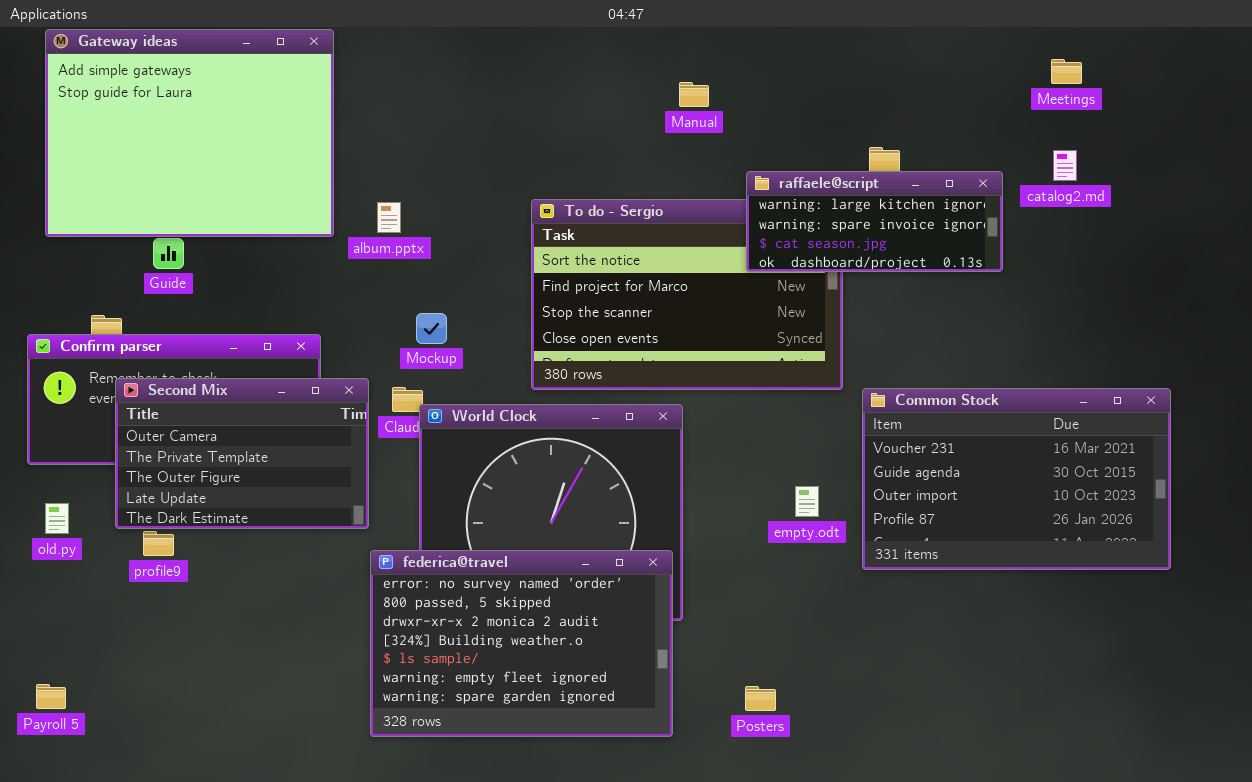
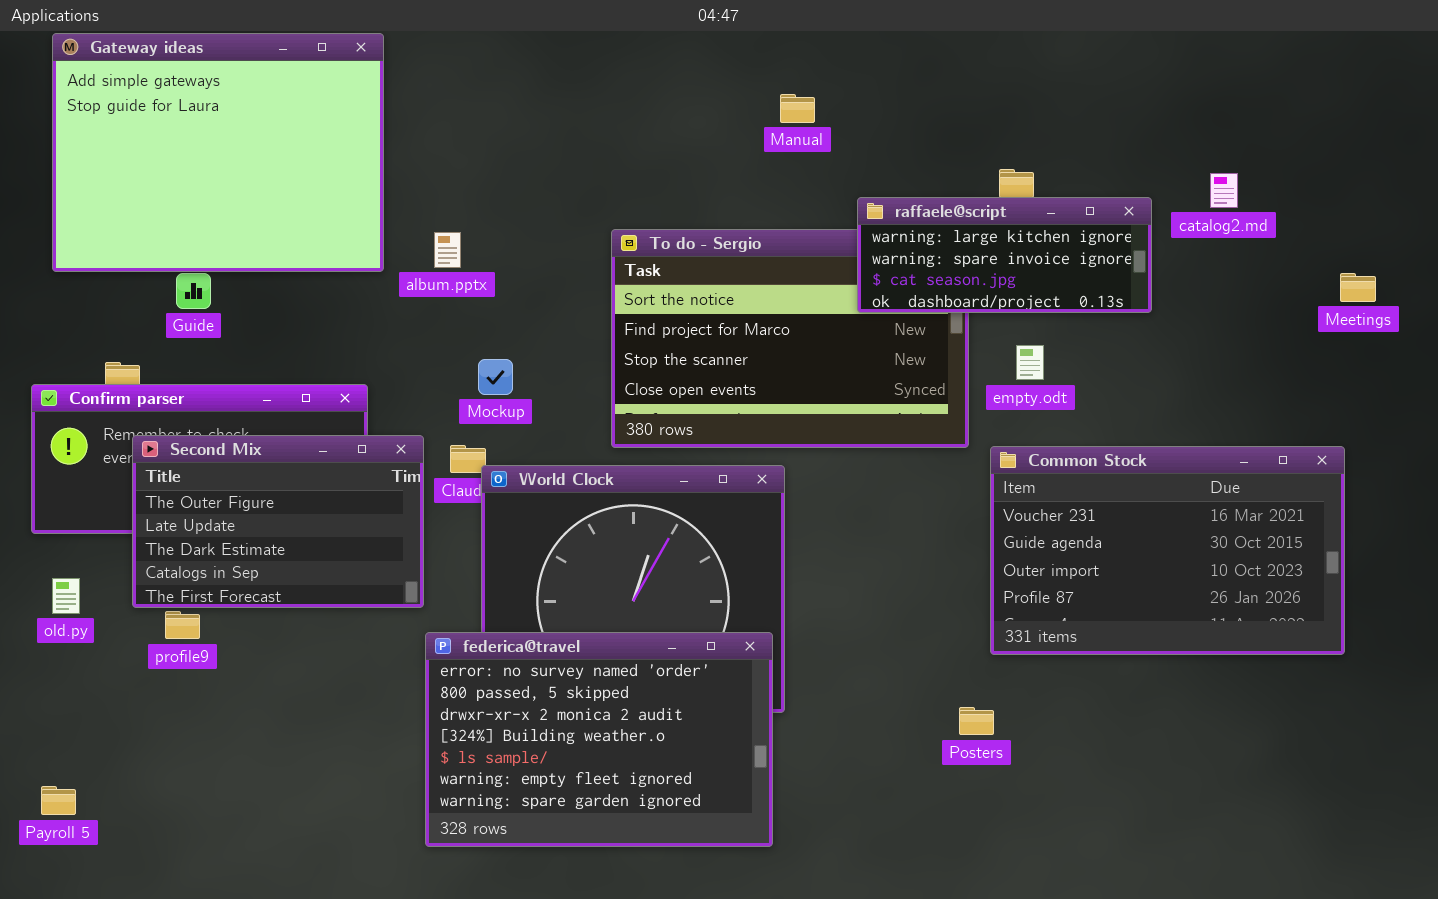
Meetings: [1051,59,1082,84] -> [1340,273,1376,302], moved
Second Mix: [115,378,369,529] -> [132,435,424,608], scrolled down 2 rows
empty.odt: [795,486,819,517] -> [1016,345,1044,380], moved
Posters: [745,686,776,711] -> [959,707,994,735], moved

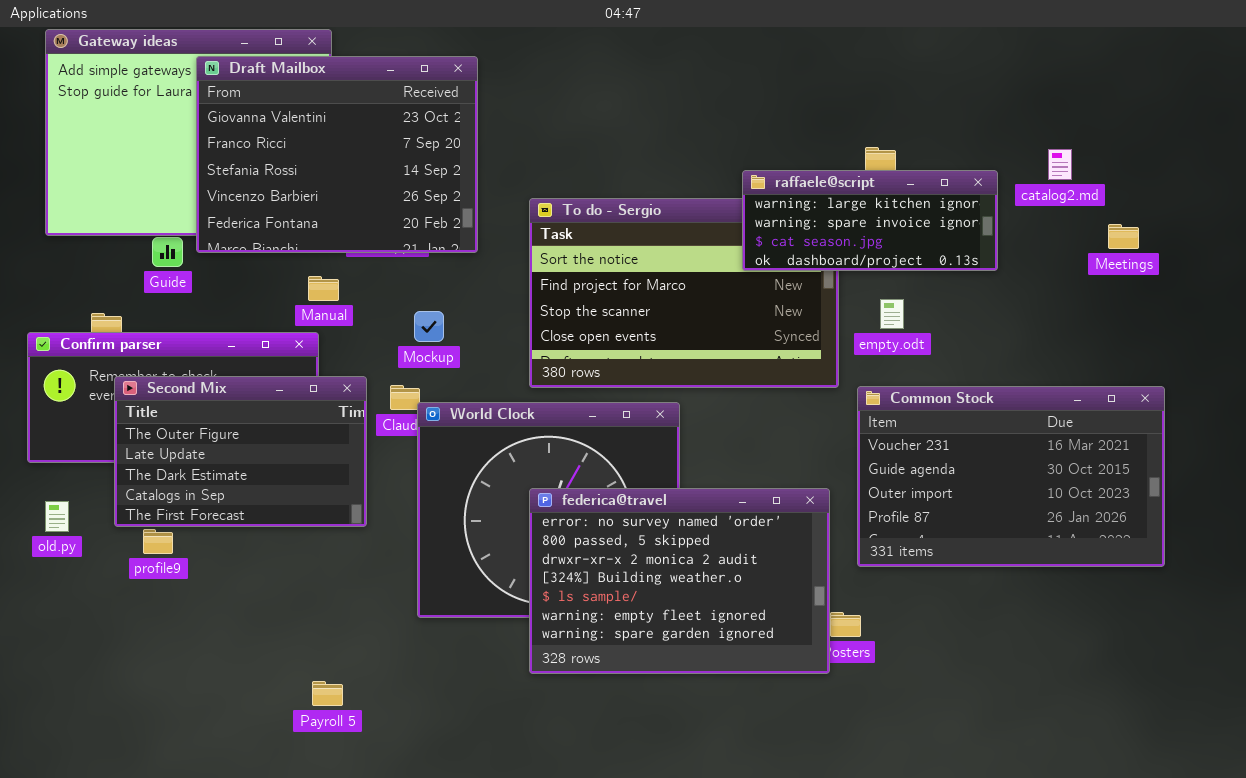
Draft Mailbox: none -> [196,56,478,253], opened
Manual: [780,94,815,123] -> [308,276,339,301], moved
Meetings: [1340,273,1376,302] -> [1108,224,1139,249], moved
federica@travel: [425,632,773,847] -> [529,488,830,674], moved
Payroll 5: [41,786,76,815] -> [312,681,343,706], moved

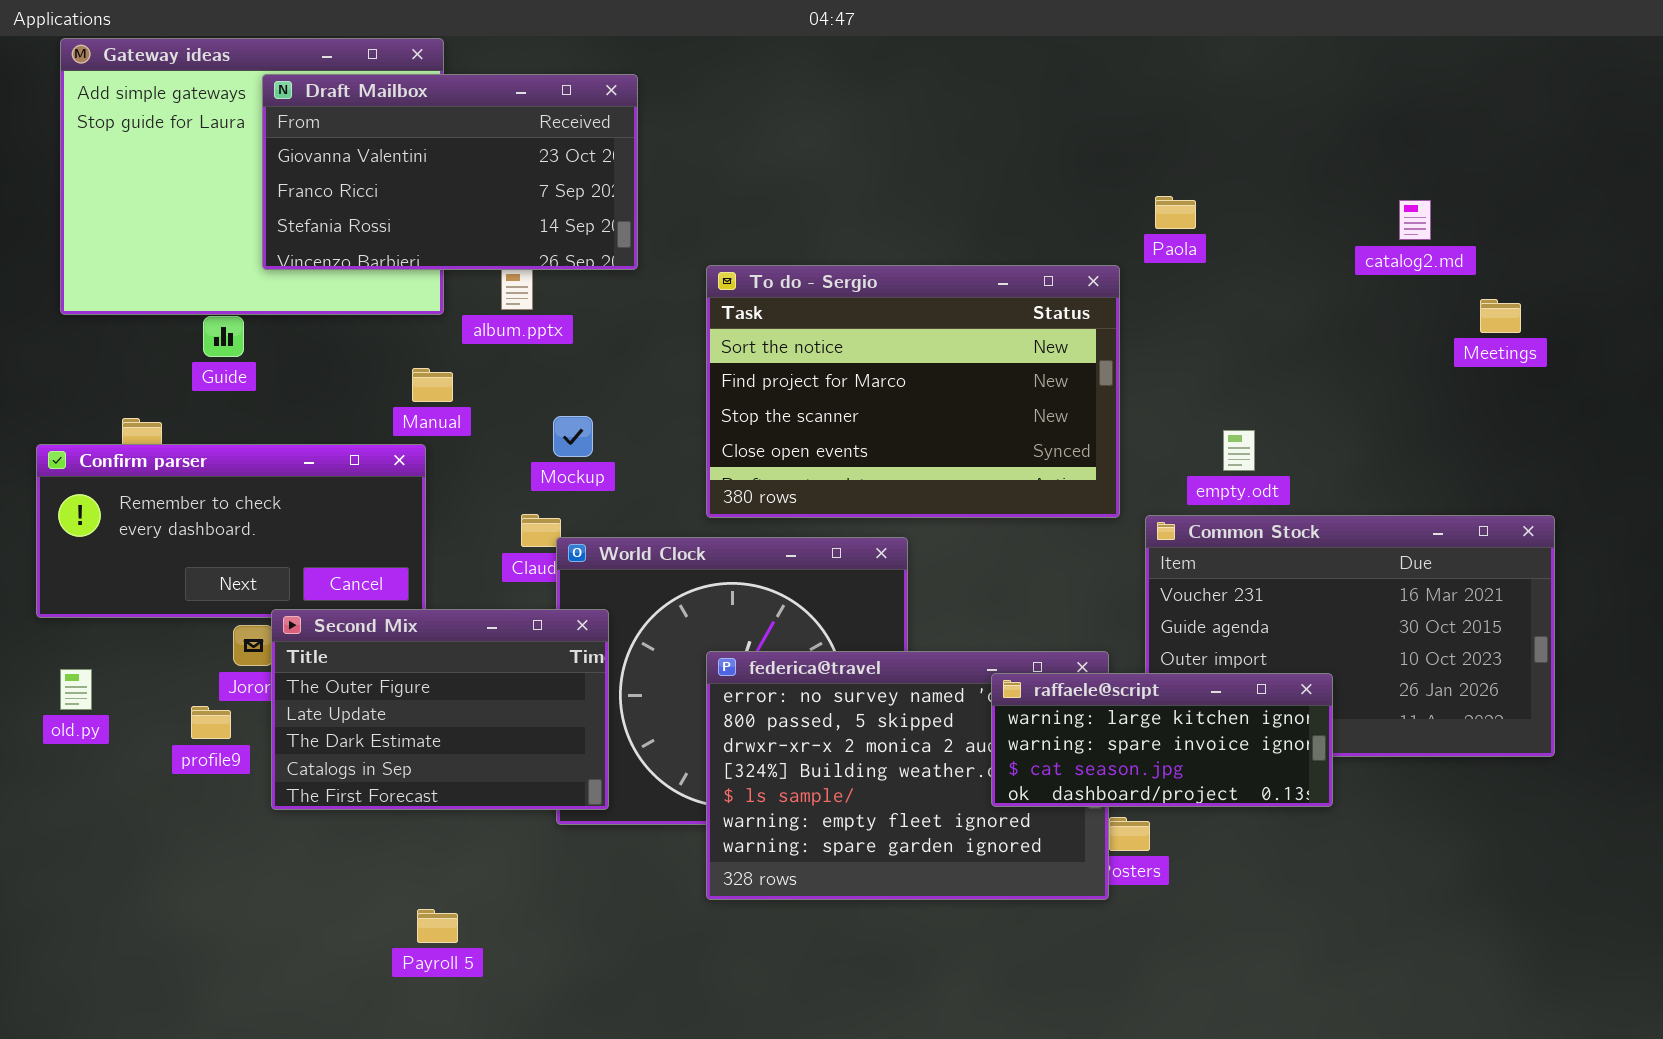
Draft Mailbox: [196,56,478,253] -> [262,74,638,270], resized
raffaele@script: [742,170,998,271] -> [991,673,1333,807], moved
empty.odt: [880,299,904,329] -> [1223,430,1255,471], moved
Second Mix: [114,376,367,527] -> [271,609,609,810], moved

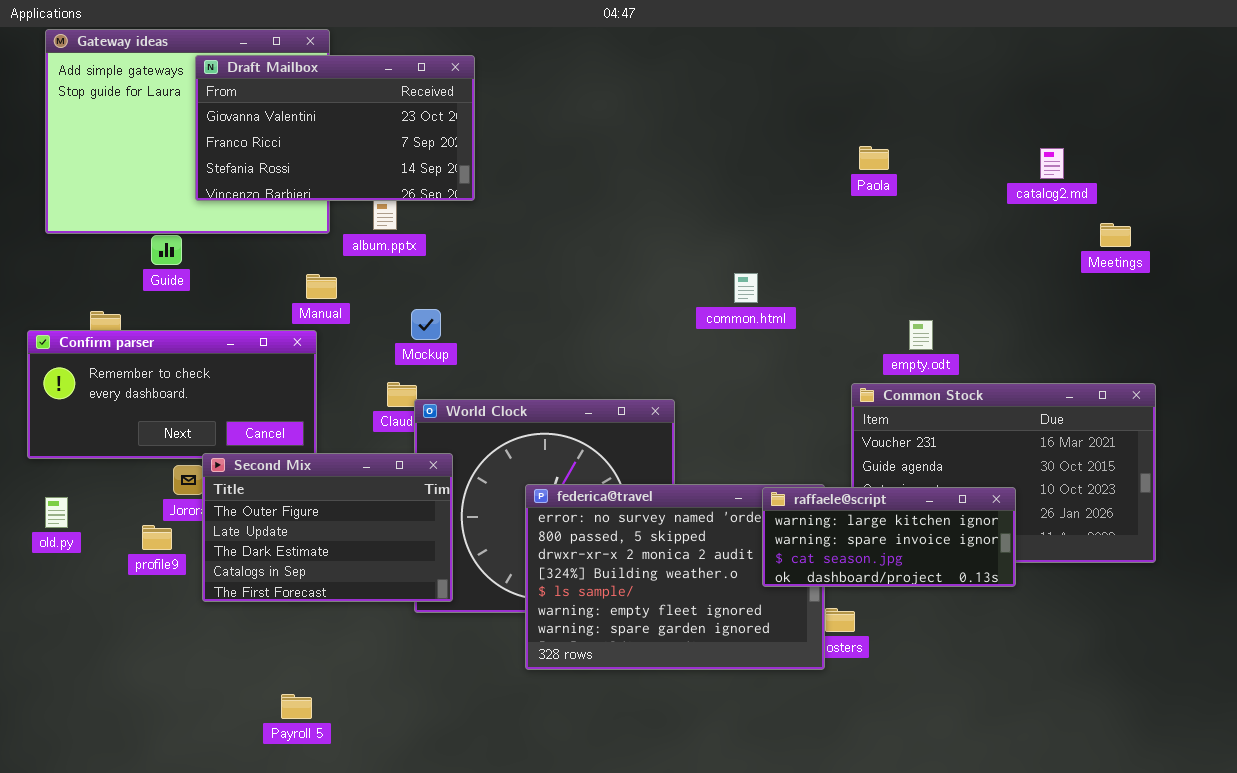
To do - Sergio: [706,265,1120,518] -> none, closed
raffaele@script: [991,673,1333,807] -> [762,487,1016,587], moved
Payroll 5: [417,909,458,943] -> [281,694,312,719], moved

